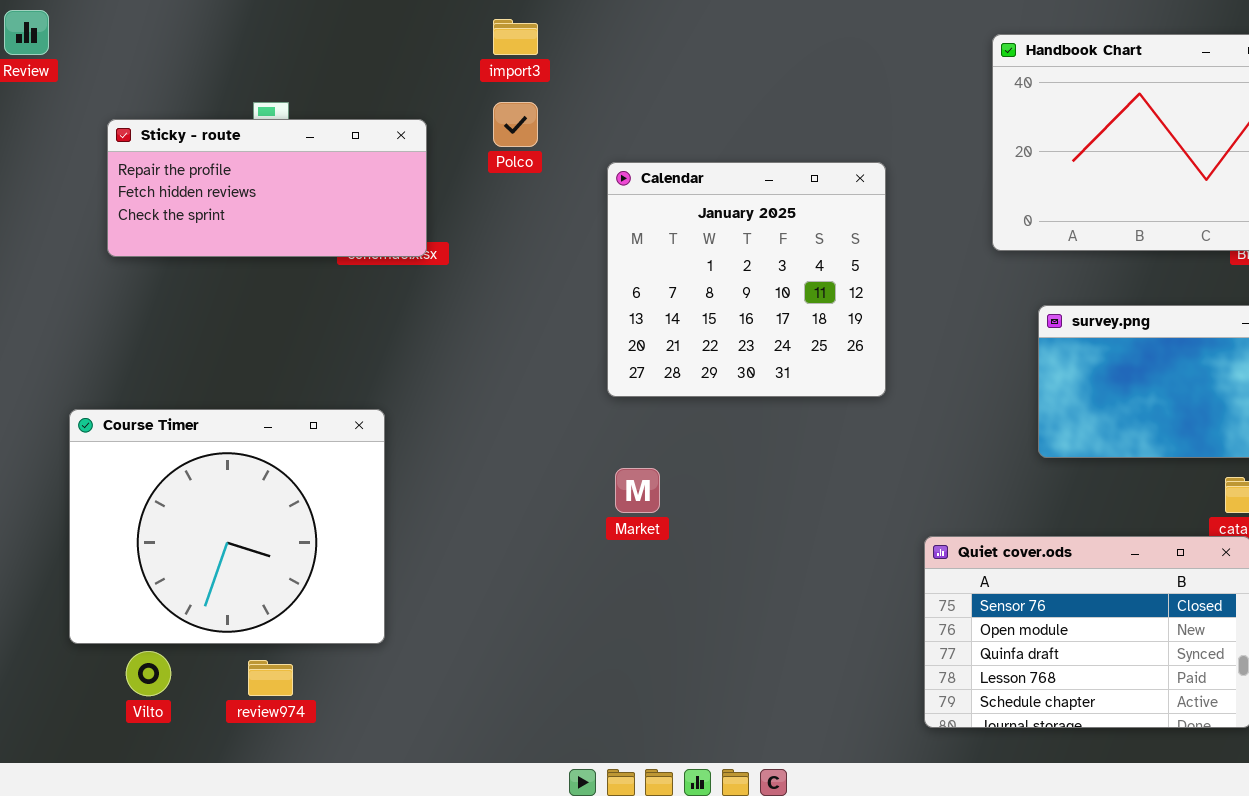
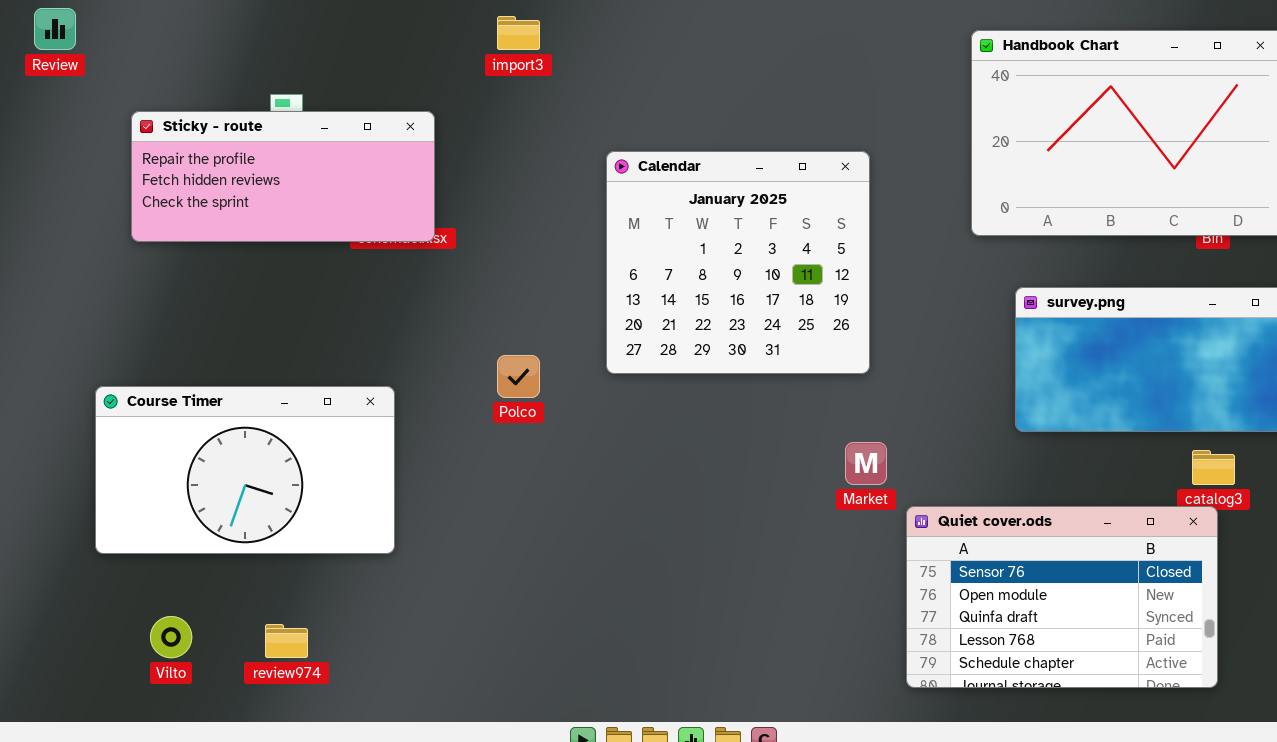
Polco: [493,102,538,147] -> [497,355,540,398], moved
Course Timer: [69,409,385,644] -> [95,386,395,554], resized
Market: [615,468,660,513] -> [845,442,887,485], moved

